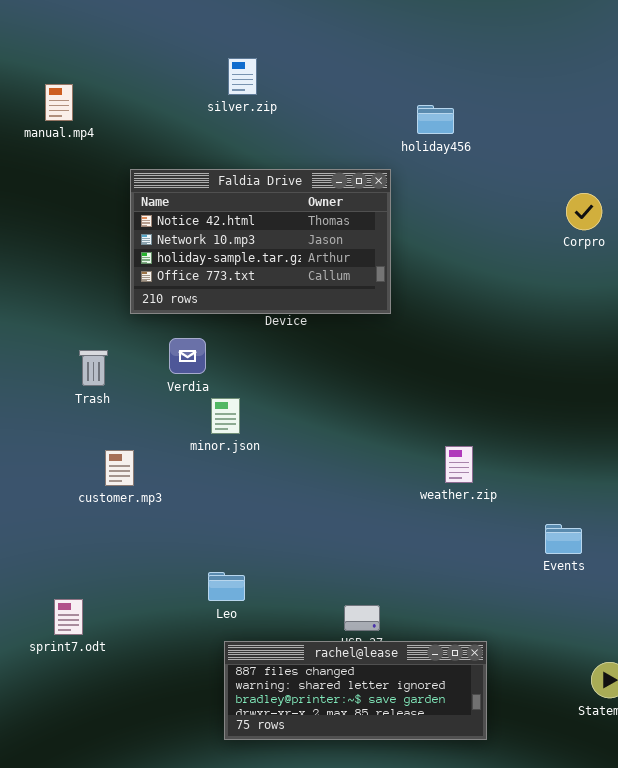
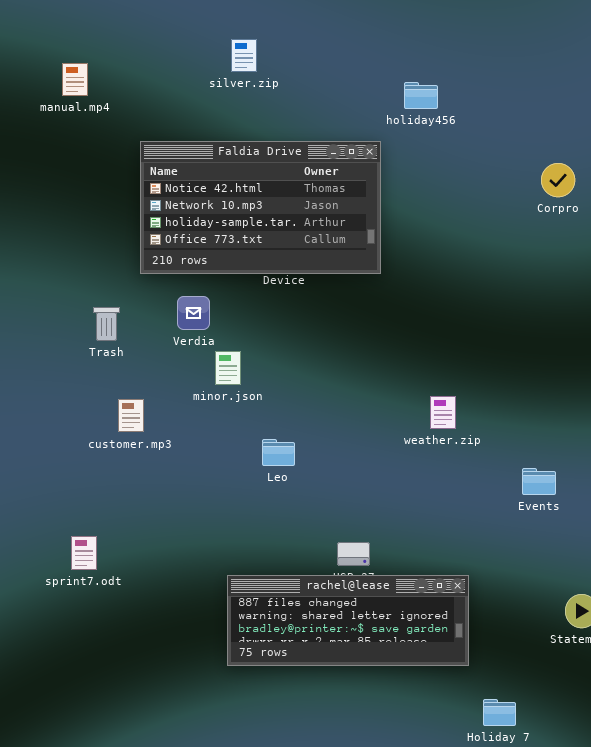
Leo: [208,572,245,601] -> [262,439,295,466], moved

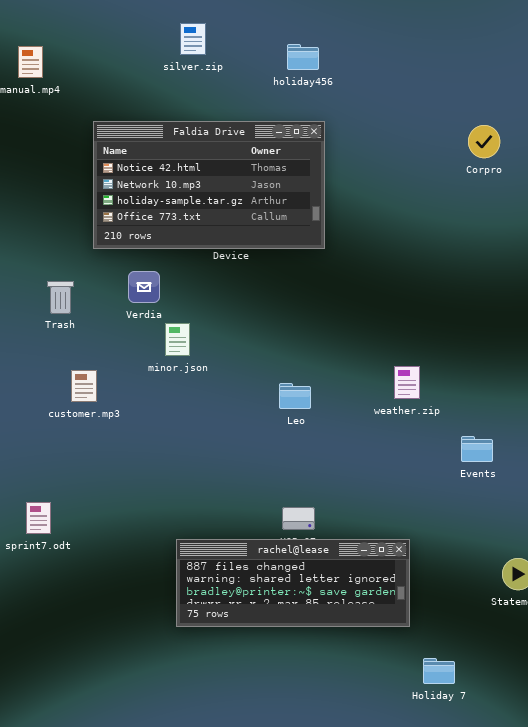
holiday456: [404,82,438,109] -> [287,44,319,70], moved
Corpro: [541,163,575,197] -> [468,125,500,158], moved
weather.zip: [430,396,456,429] -> [394,366,420,399], moved
Leo: [262,439,295,466] -> [279,383,311,409], moved

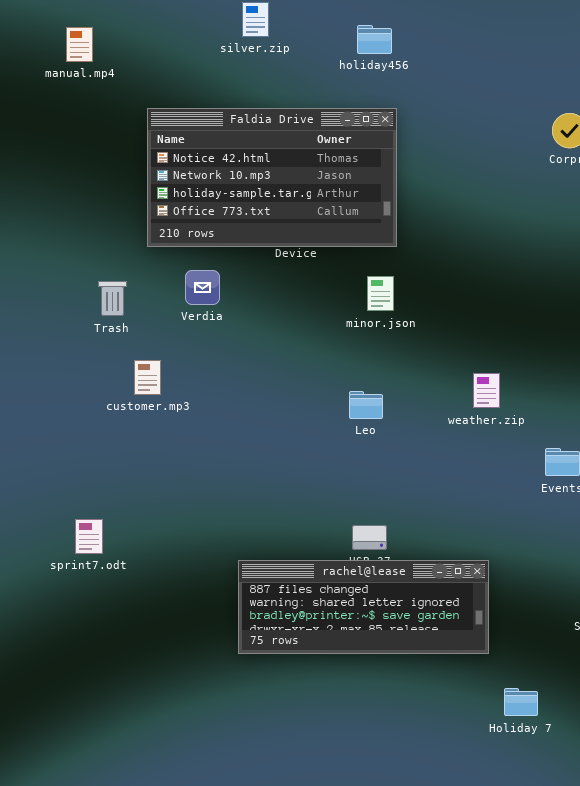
minor.json: [165,323,190,356] -> [367,276,394,311], moved
customer.mp3: [71,370,97,402] -> [134,360,161,395], moved

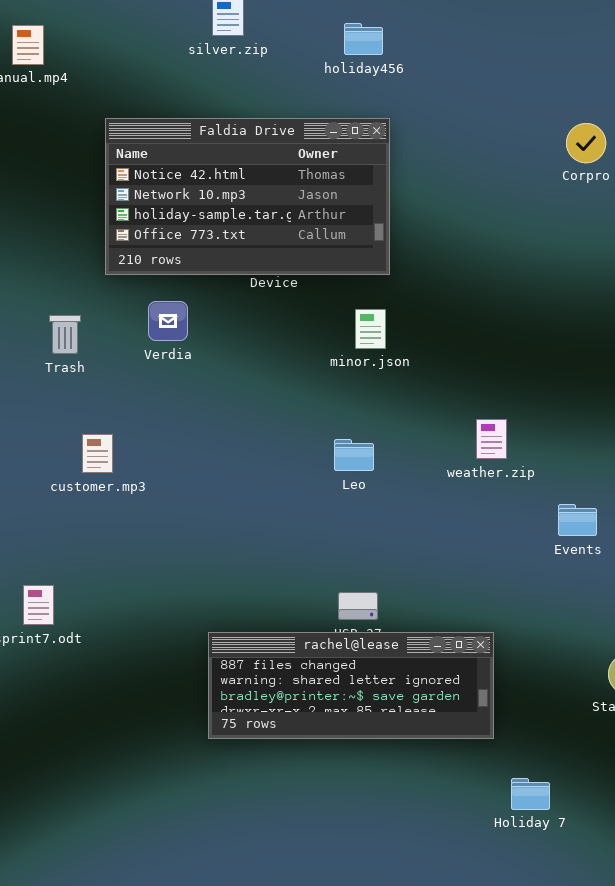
customer.mp3: [134,360,161,395] -> [82,434,113,473], moved

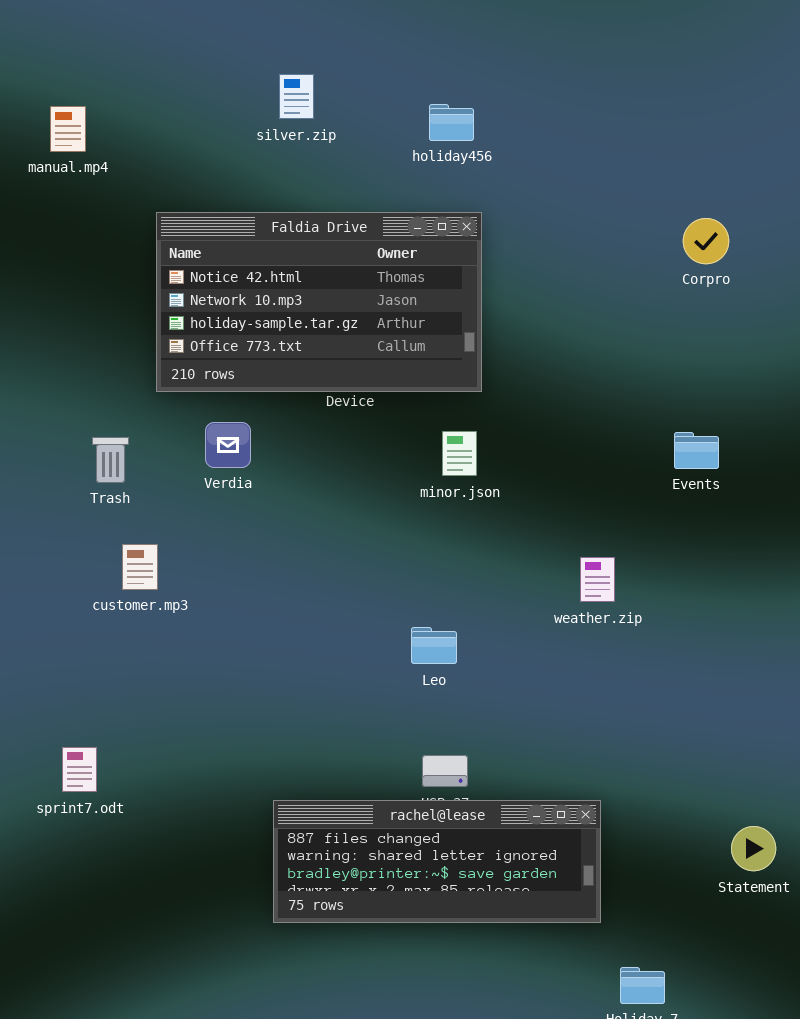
customer.mp3: [82,434,113,473] -> [122,544,158,590], moved
Leo: [334,439,374,471] -> [411,627,457,664], moved
Events: [558,504,597,536] -> [674,432,719,469], moved

